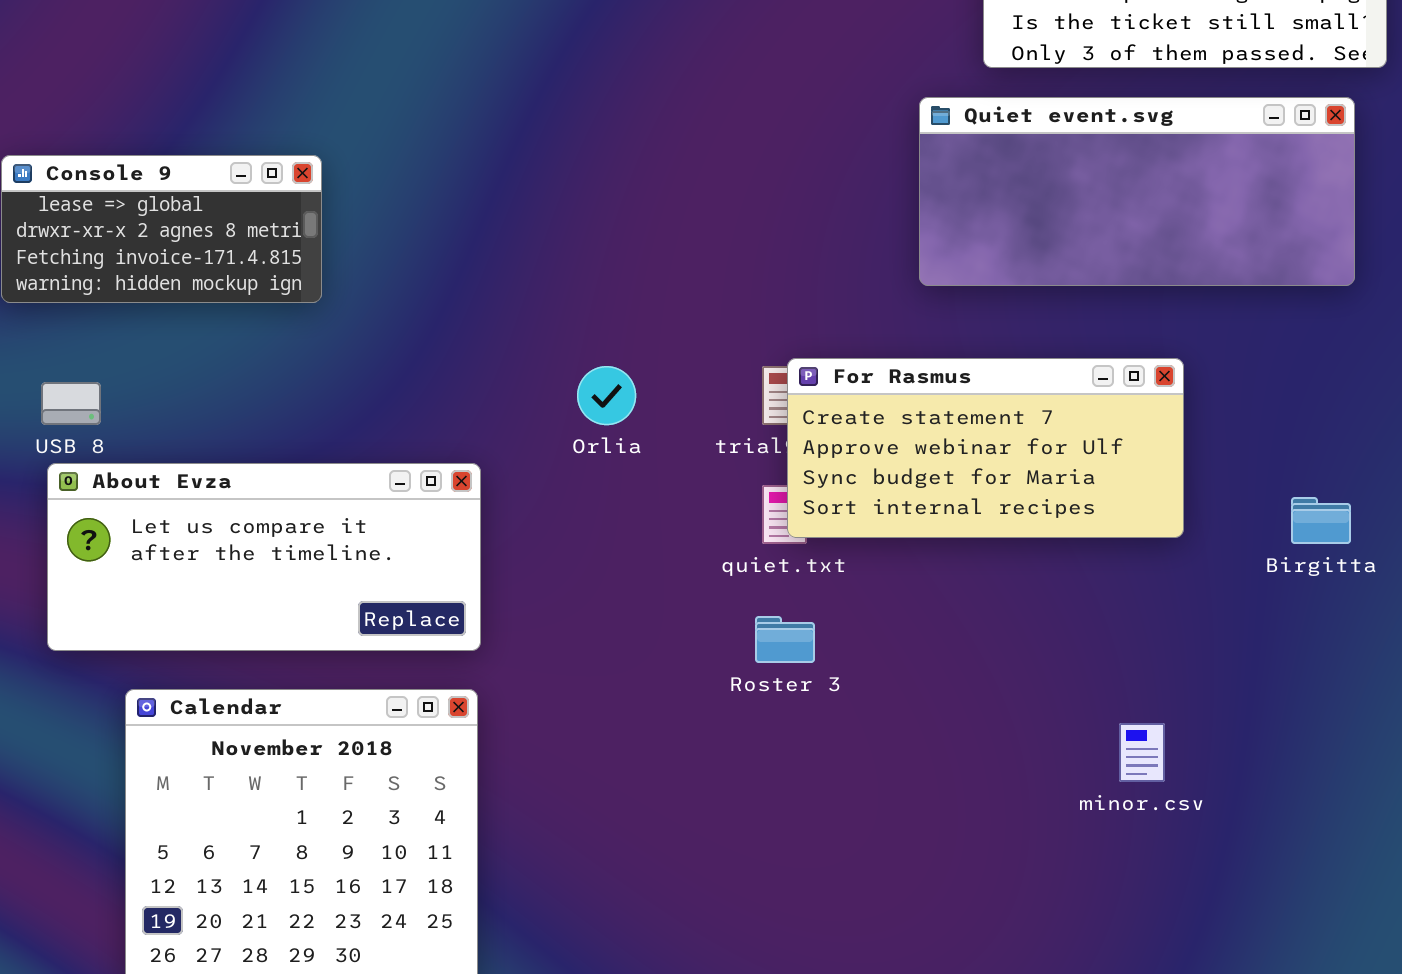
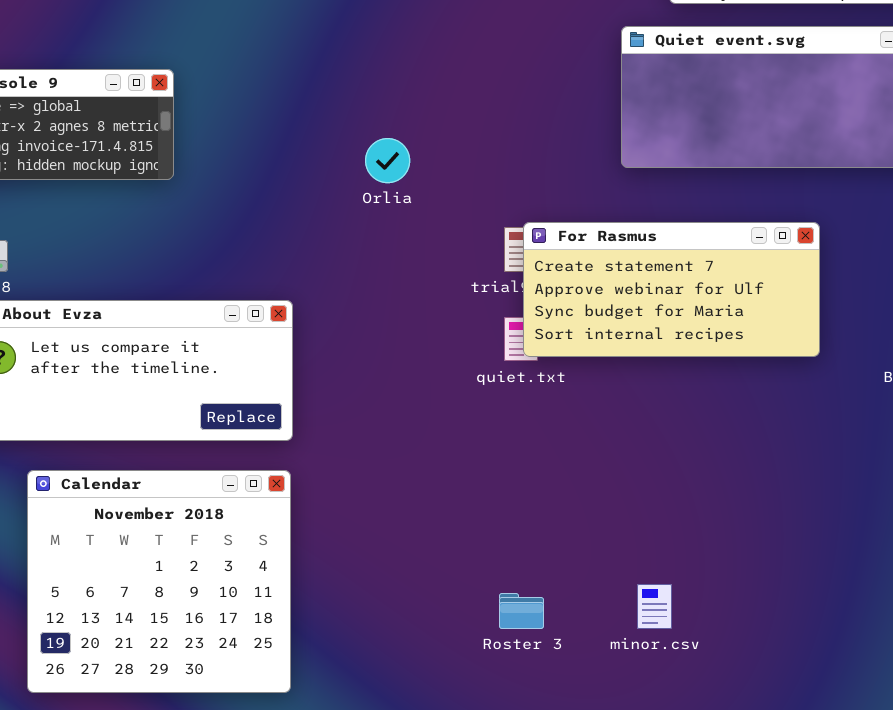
Orlia: [577,366,636,425] -> [365,138,410,183], moved
Roster 3: [755,616,815,663] -> [499,593,544,629], moved
minor.csv: [1119,723,1165,782] -> [637,584,672,629], moved

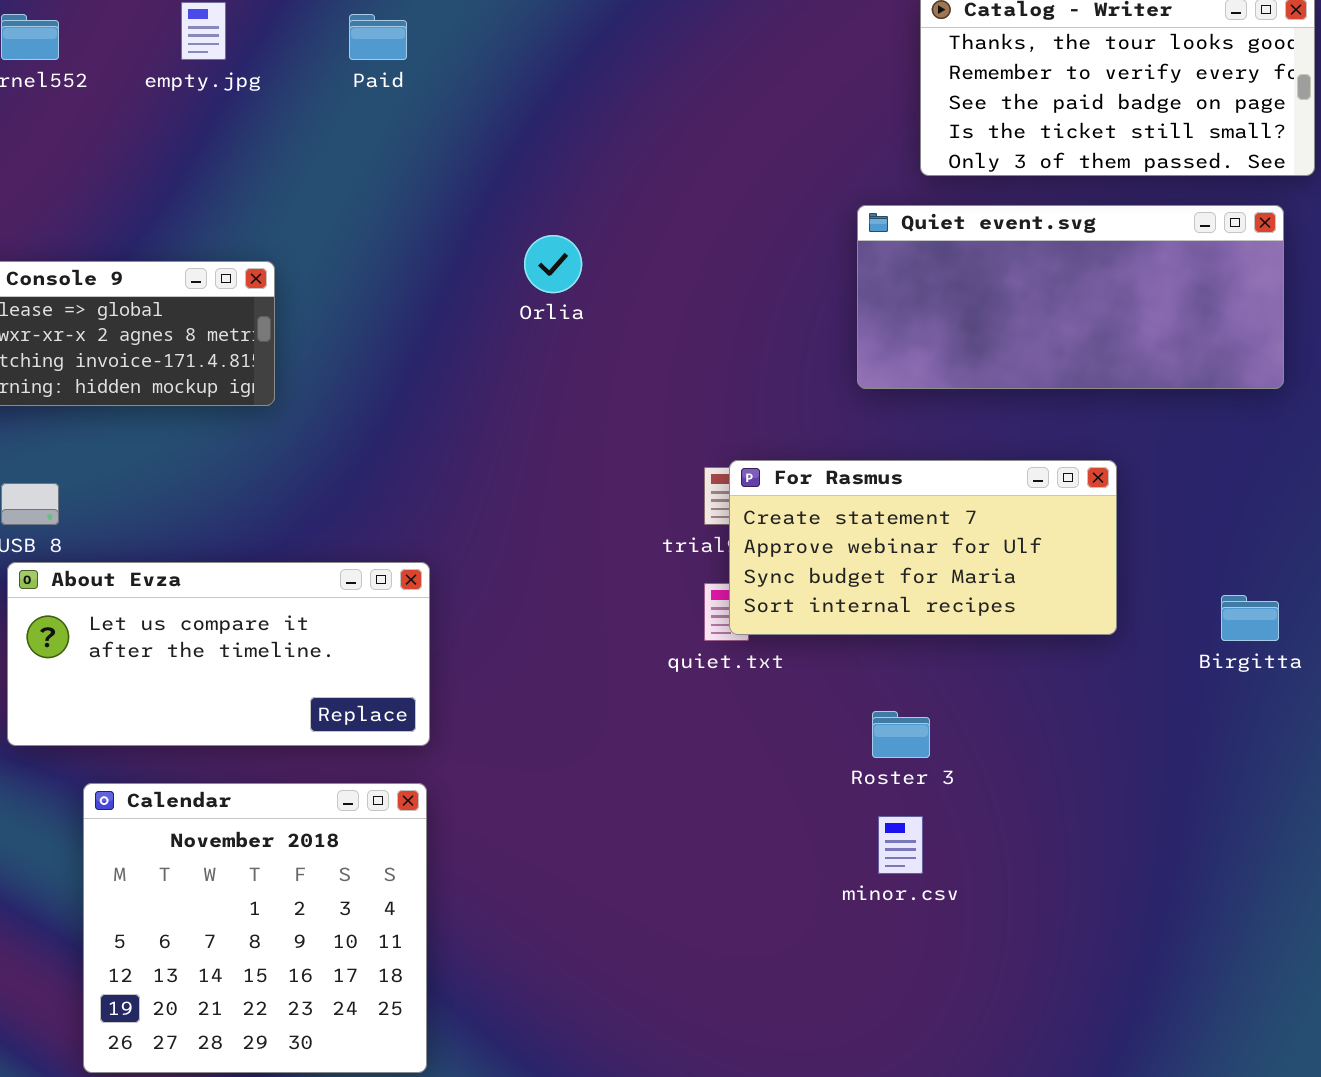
Orlia: [365,138,410,183] -> [524,235,582,293], moved
minor.csv: [637,584,672,629] -> [878,816,923,874], moved
Roster 3: [499,593,544,629] -> [872,711,930,758], moved

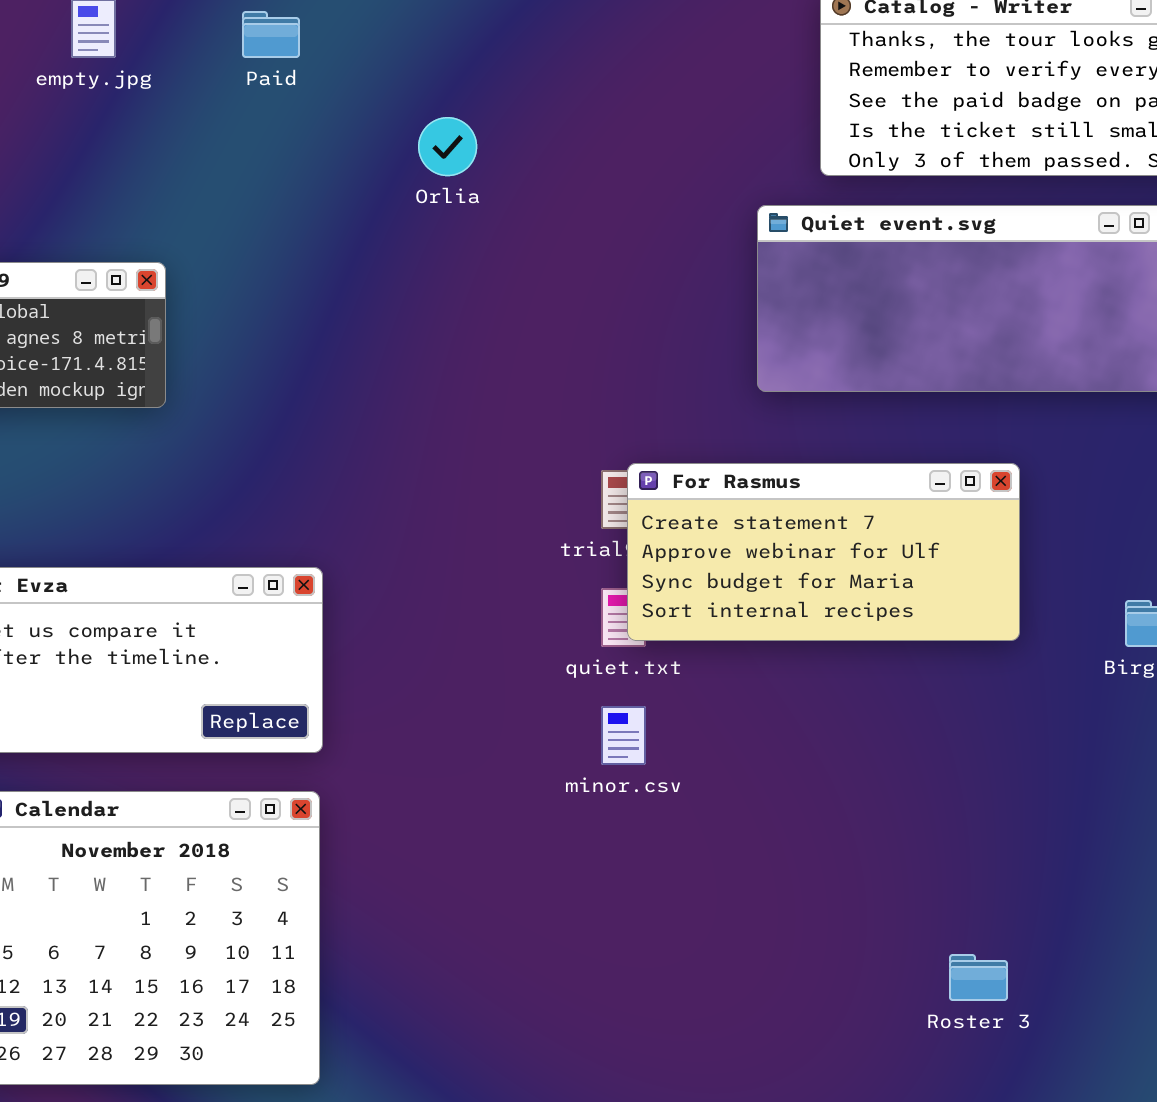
Orlia: [524,235,582,293] -> [418,117,477,176], moved
Roster 3: [872,711,930,758] -> [949,954,1008,1001], moved
minor.csv: [878,816,923,874] -> [601,706,646,765], moved

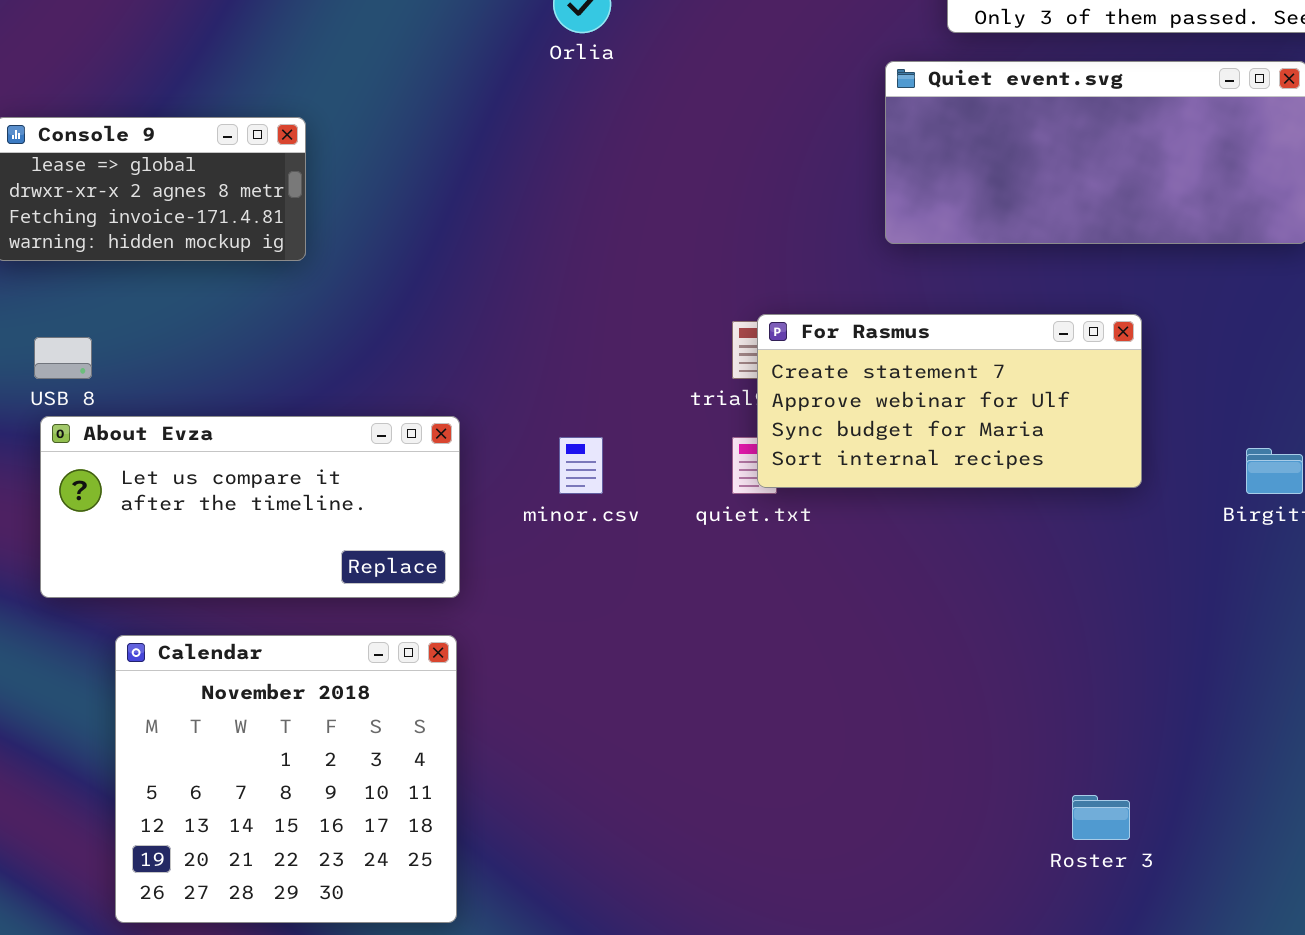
minor.csv: [601,706,646,765] -> [559,437,603,494], moved

